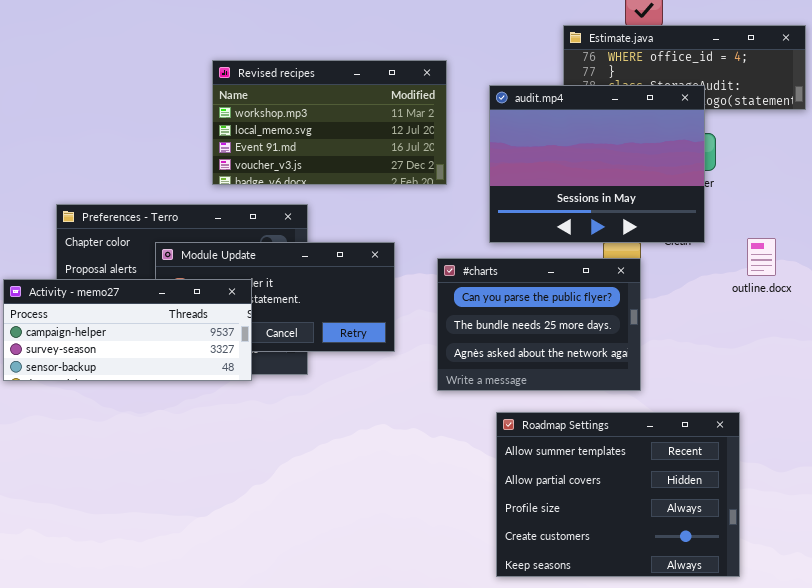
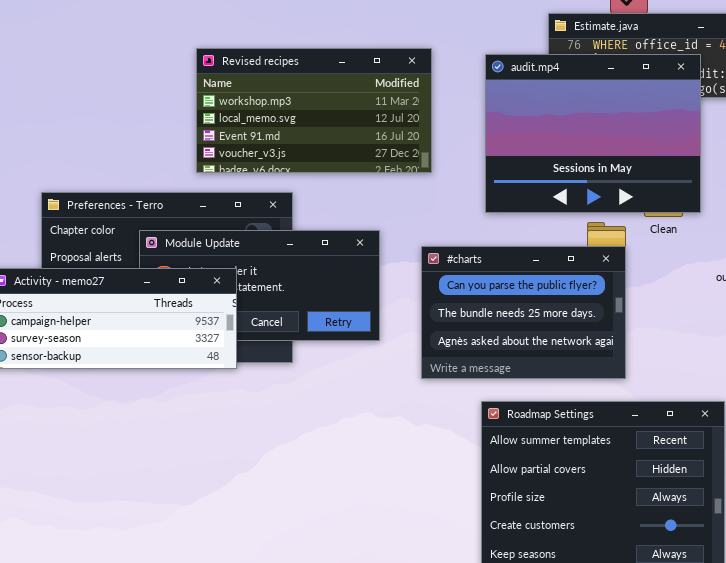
audit.mp4: [489,85,705,243] -> [485,54,701,213], moved

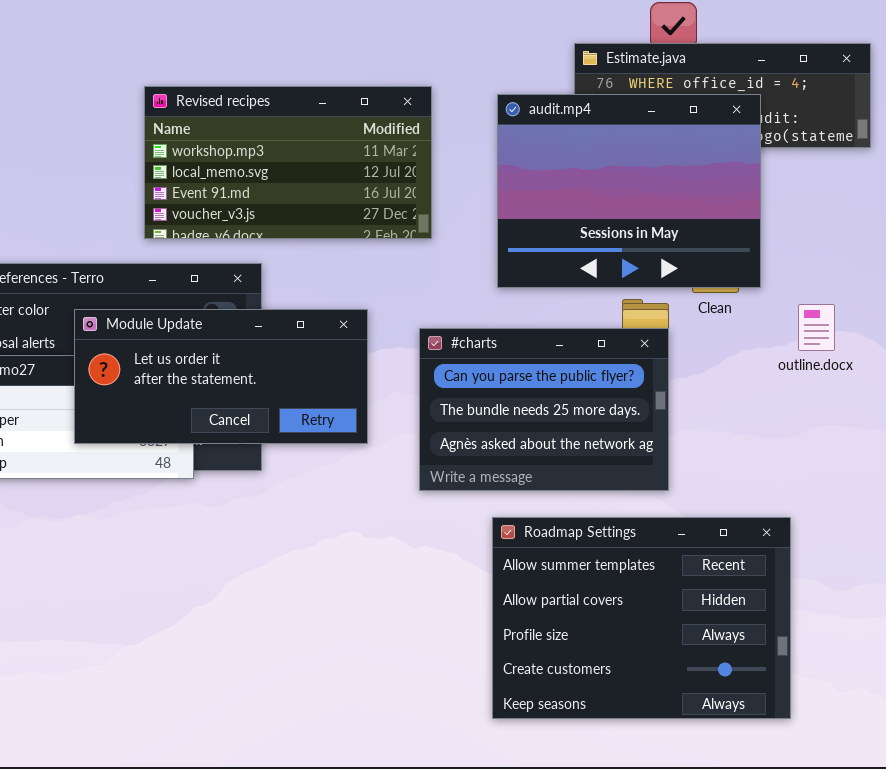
Module Update: [139,230,380,341] -> [74,309,368,444], raised

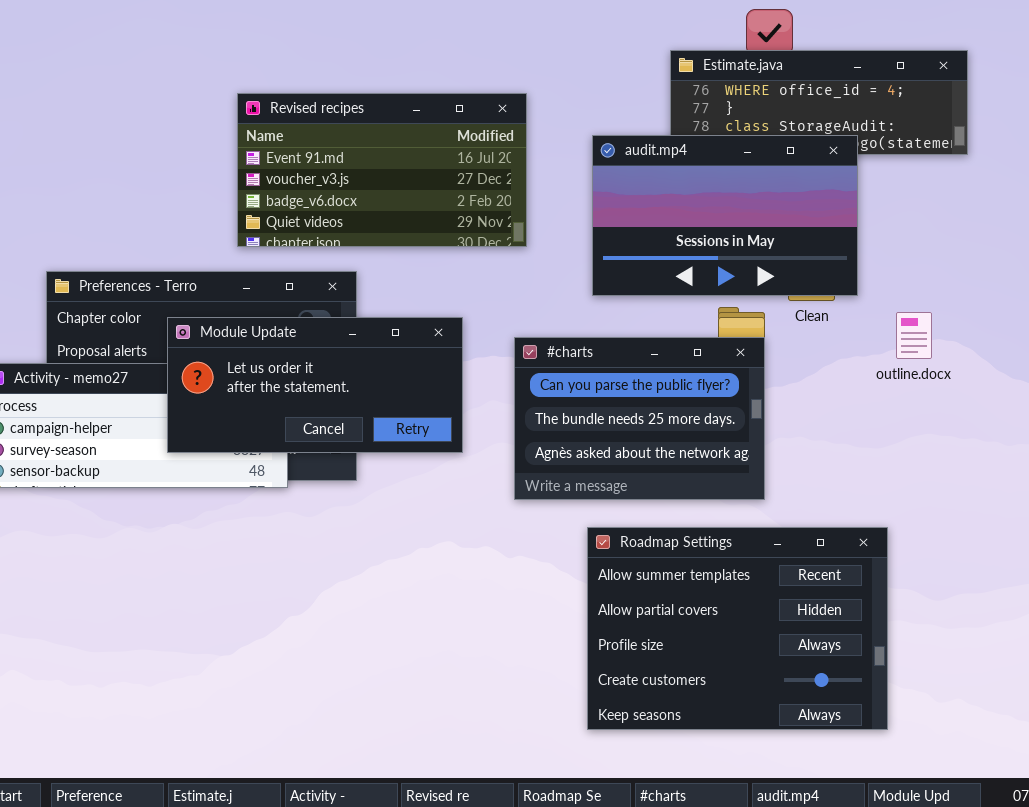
Revised recipes: [144,86,432,239] -> [237,93,527,247], scrolled down 2 rows
audit.mp4: [497,94,761,288] -> [592,135,858,296], resized

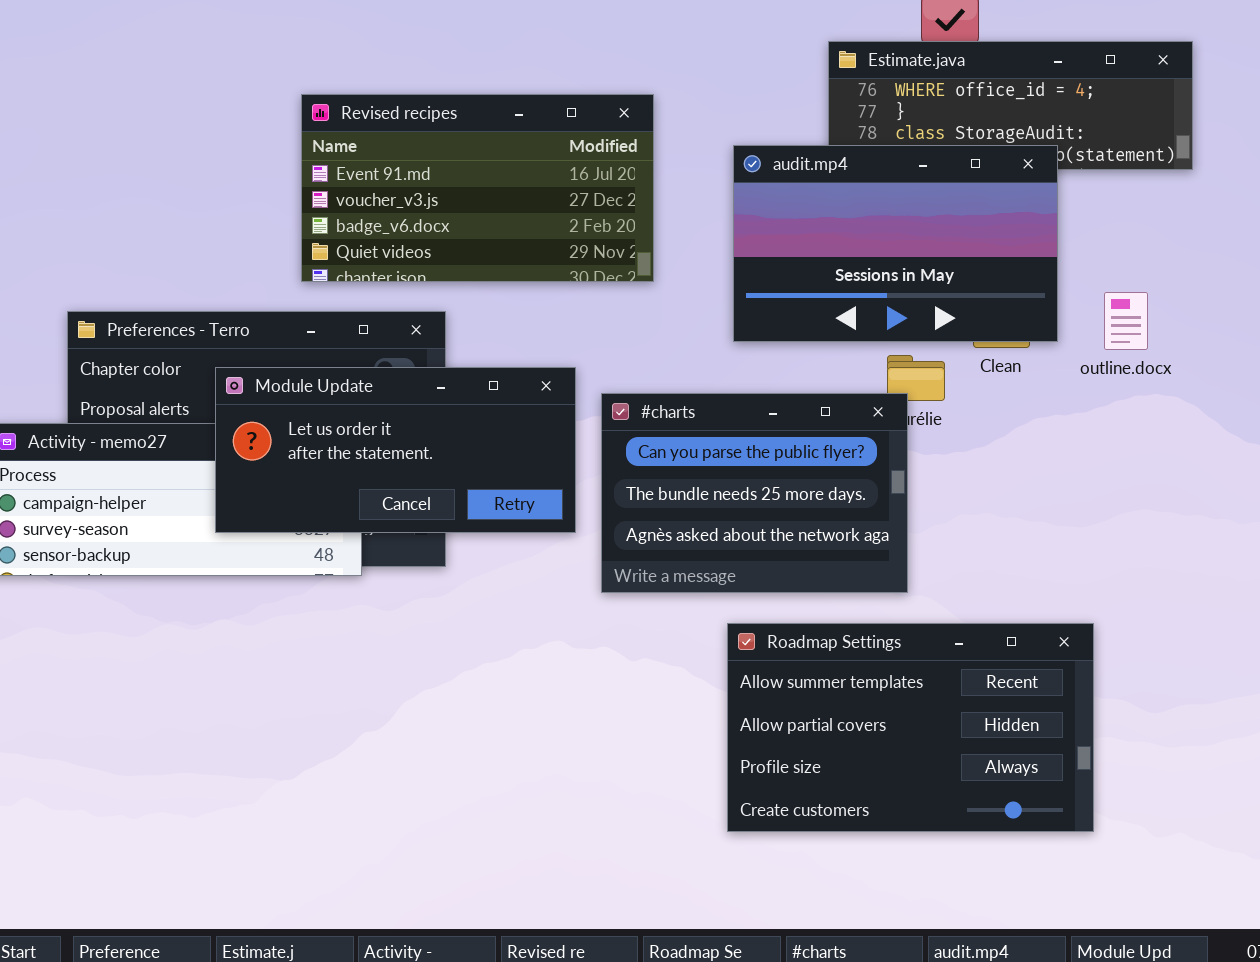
outline.docx: [896,312,932,359] -> [1104,292,1148,350], moved
#charts: [514,337,765,500] -> [601,393,908,593], moved
Roadmap Settings: [587,527,888,730] -> [727,623,1094,832], resized

